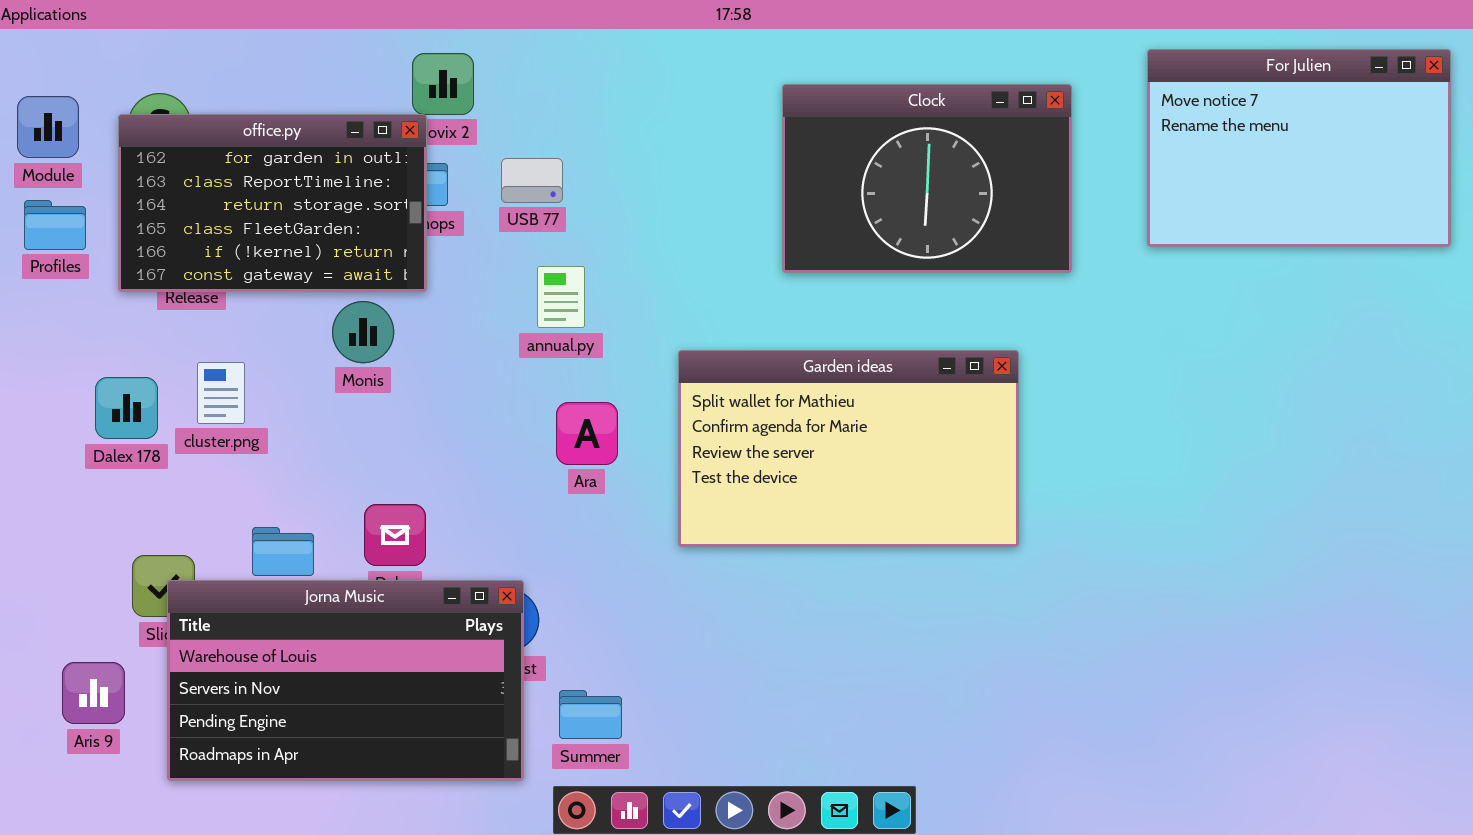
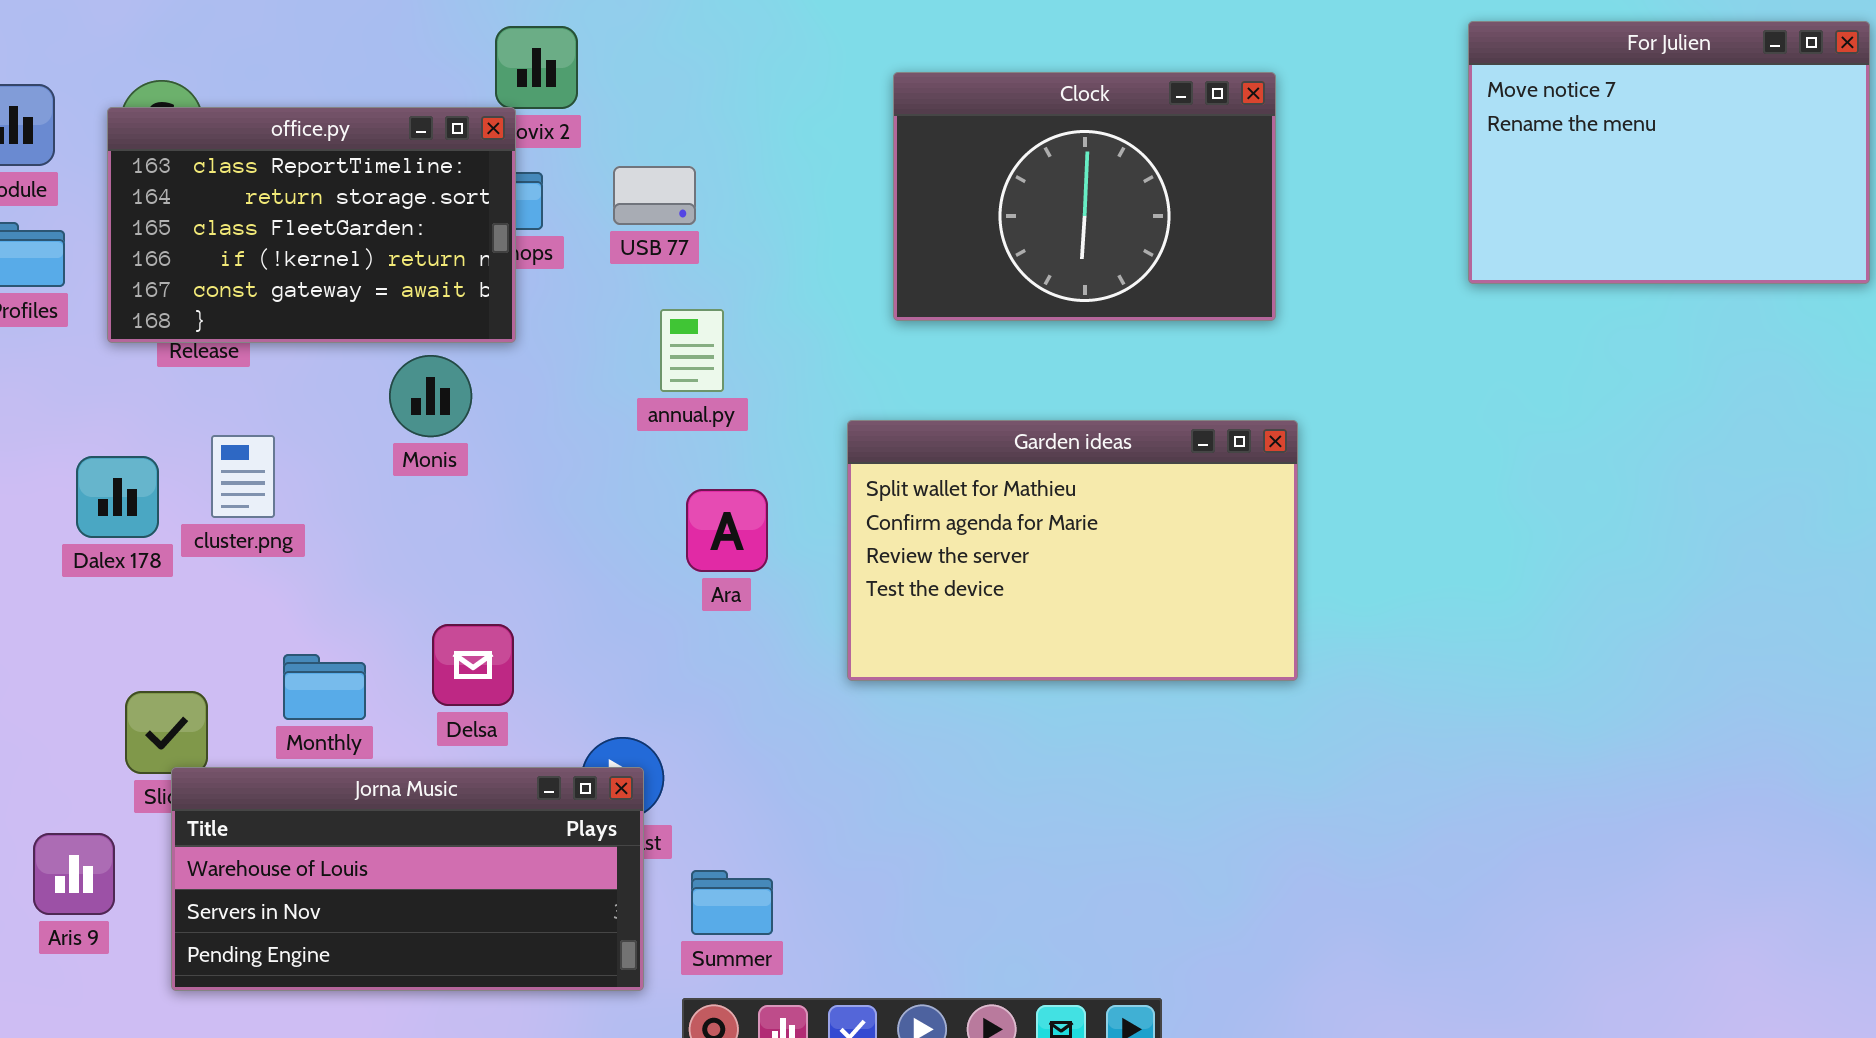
Clock: [782,84,1072,273] -> [893,72,1276,321], moved
office.py: [118,114,427,292] -> [107,107,516,343], scrolled down 1 row
Jorna Music: [167,580,524,781] -> [171,767,644,991], resized

